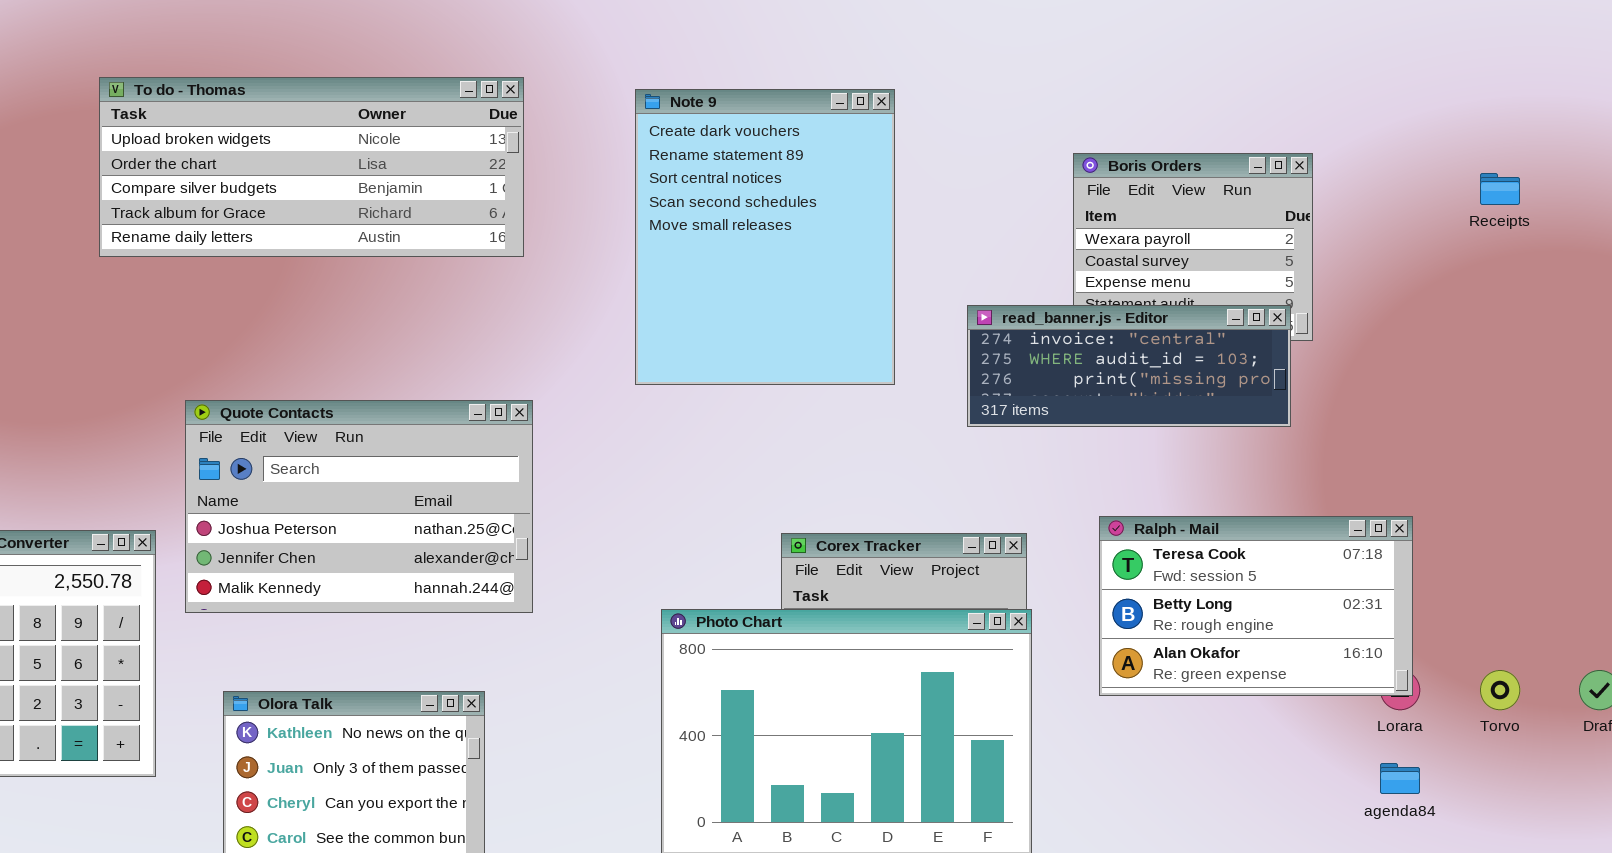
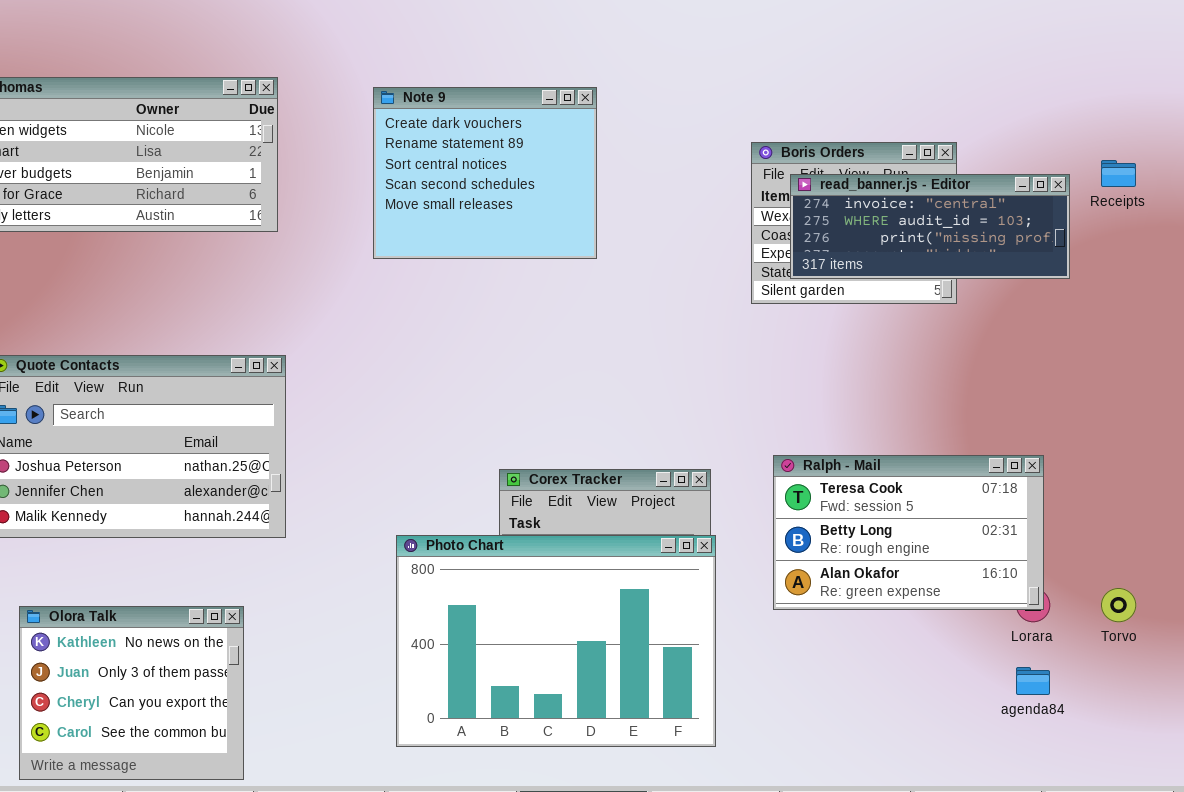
Note 9: [635,89,895,385] -> [373,87,597,259], resized
read_banner.js - Editor: [967,305,1291,427] -> [790,174,1070,279], moved

